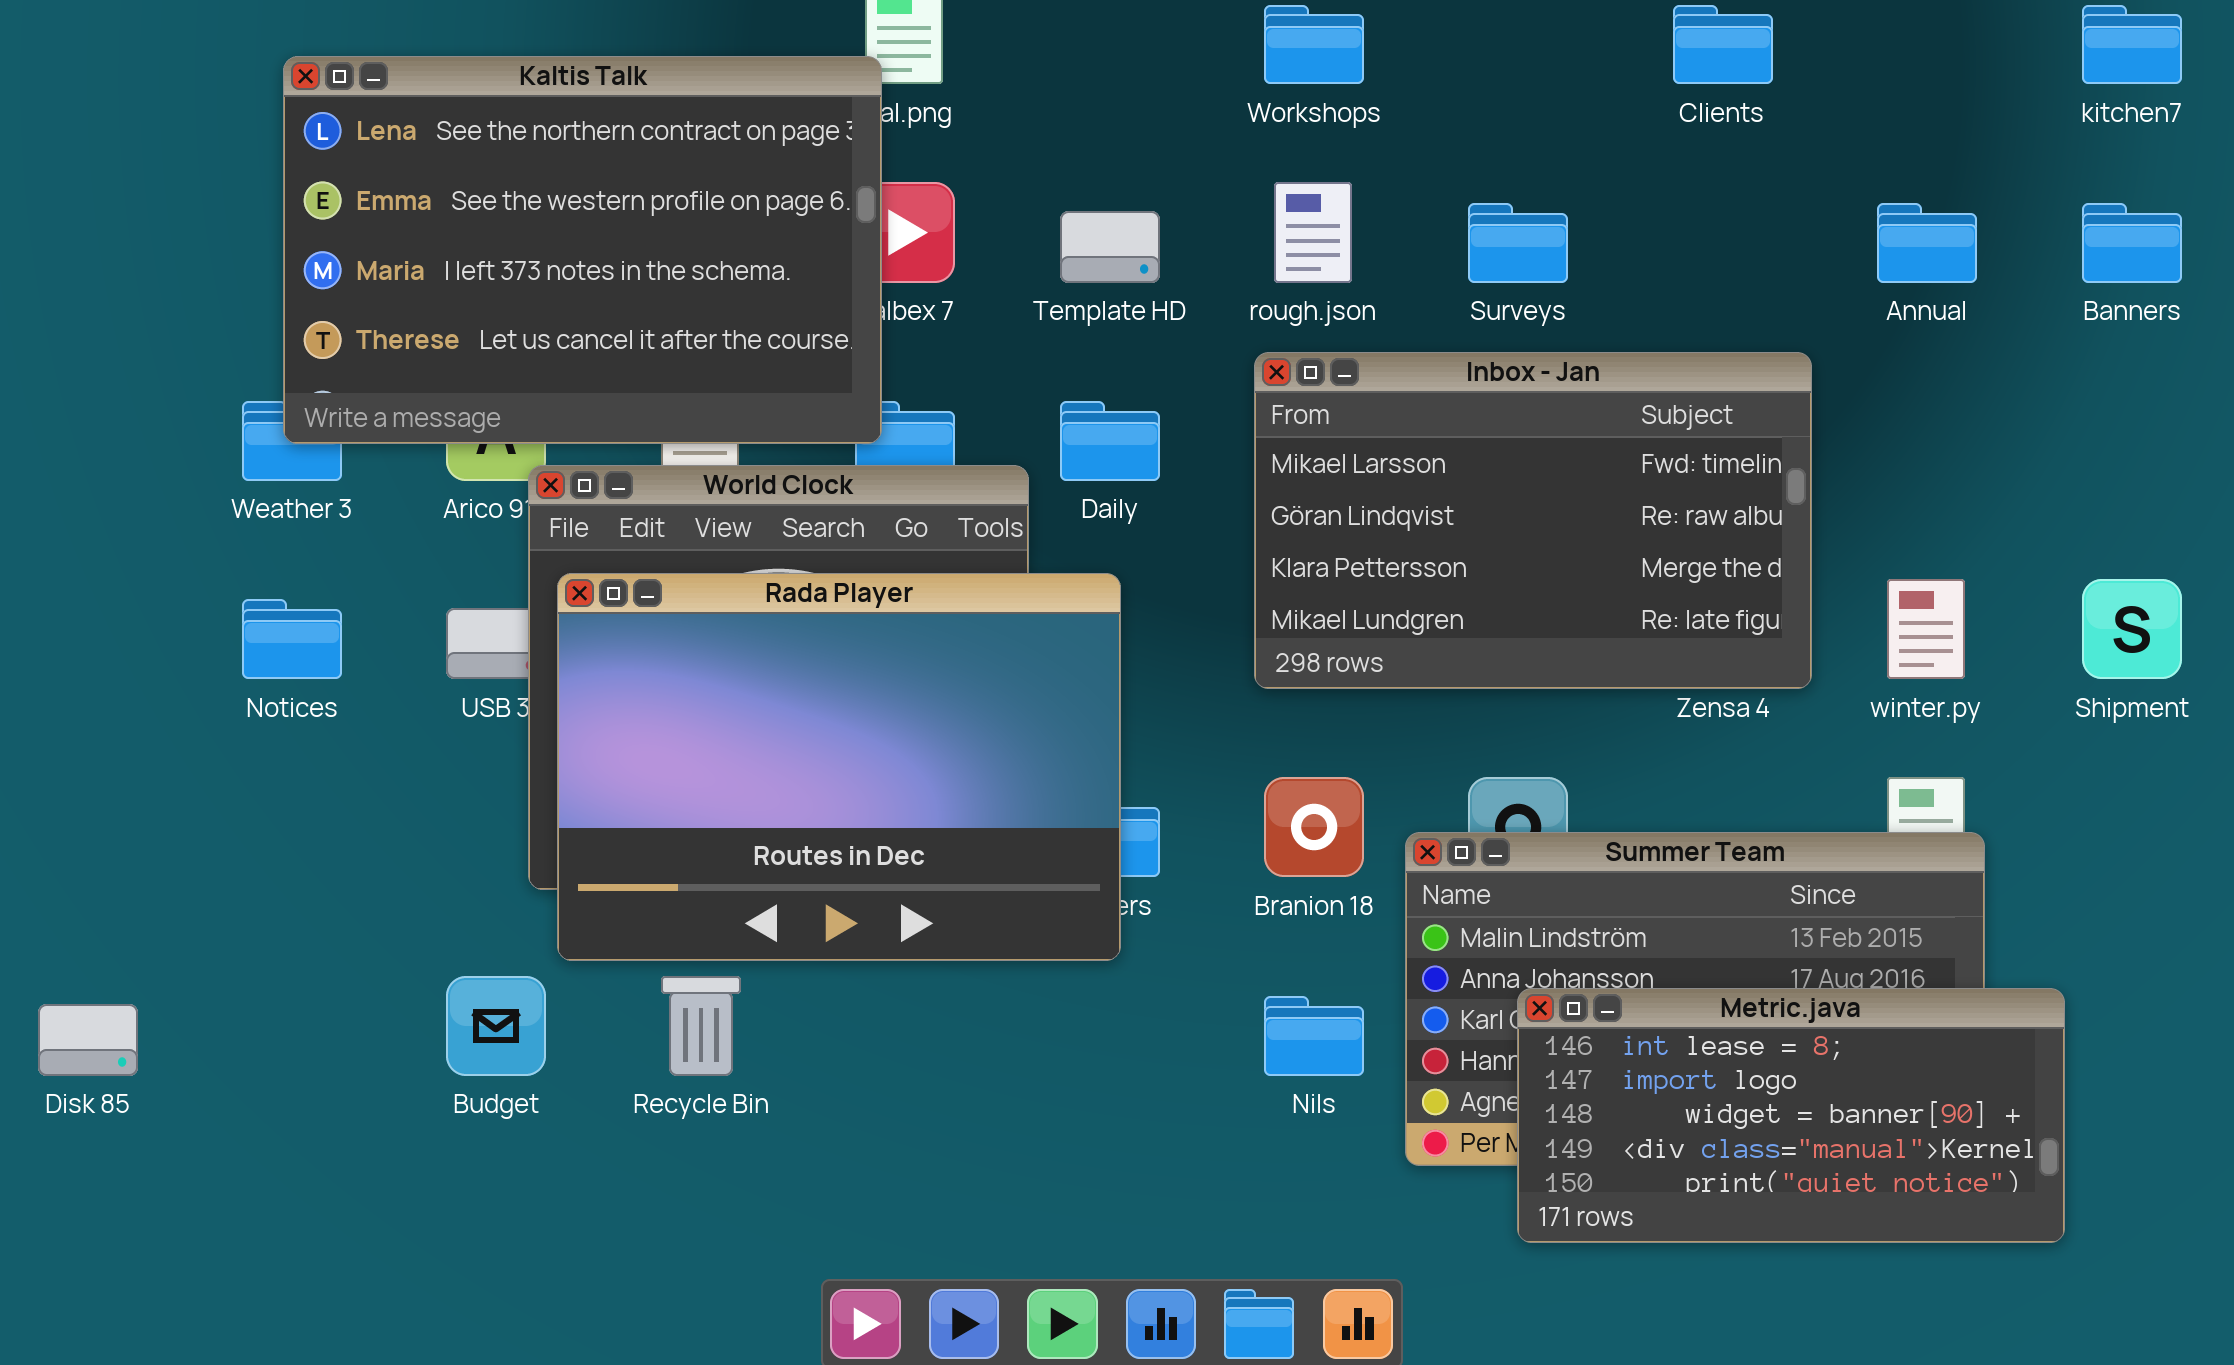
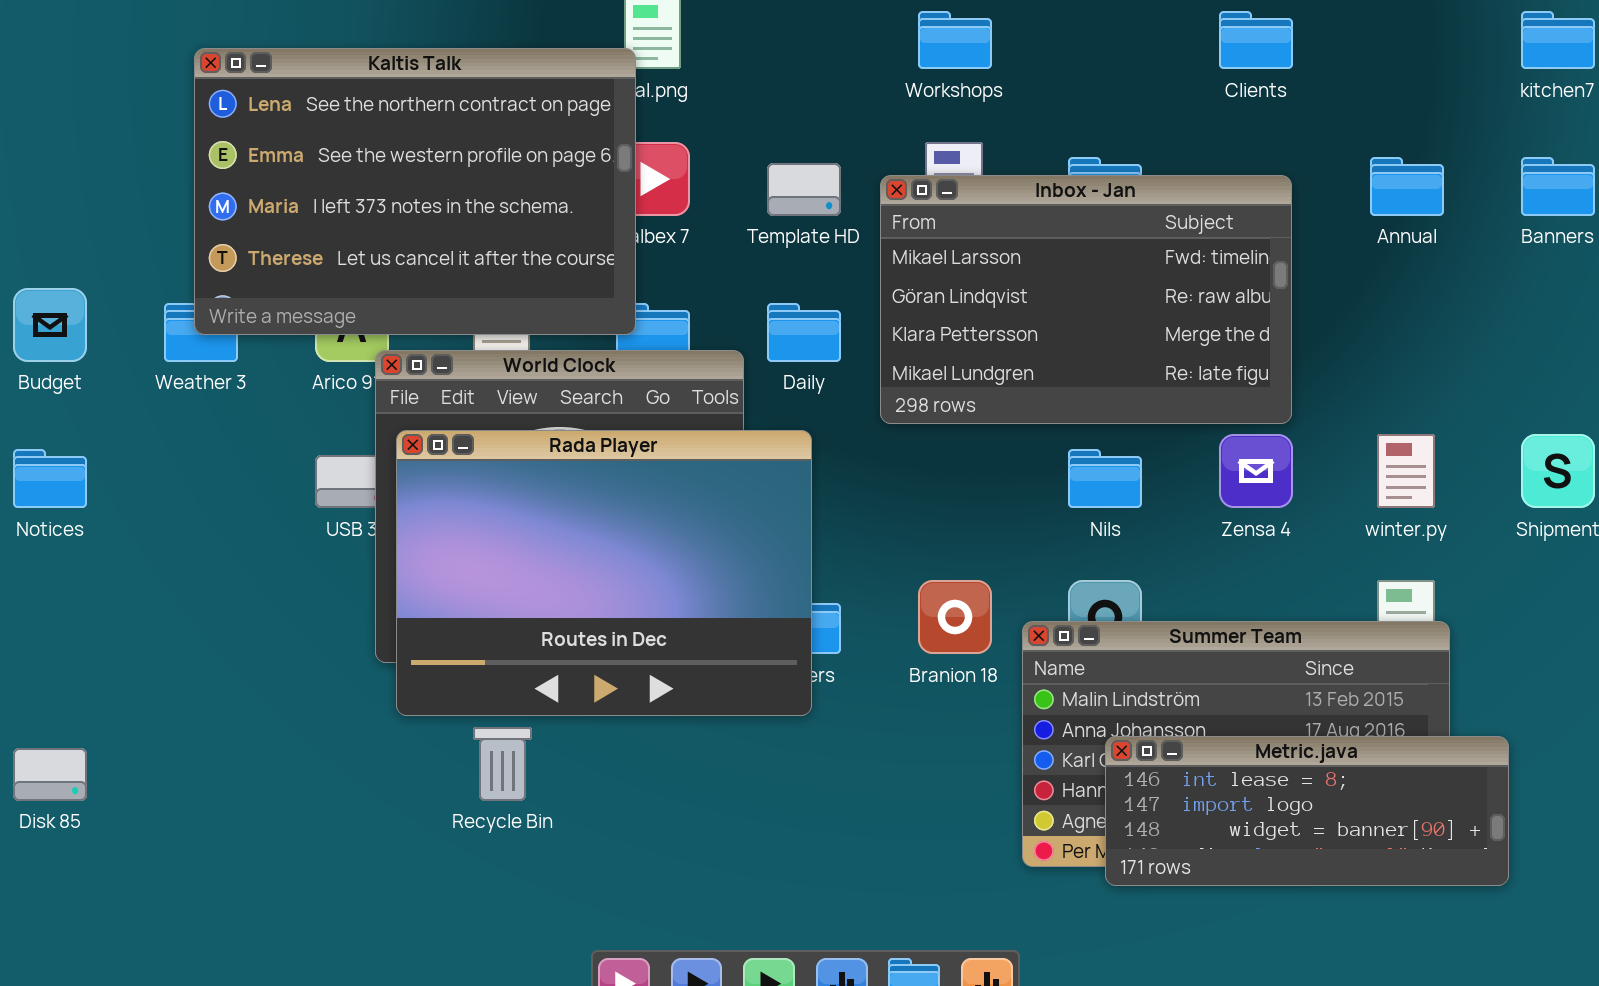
Inbox - Jan: [1254,352,1812,689] -> [880,175,1292,424], moved
Notices: [242,599,342,679] -> [13,449,87,508], moved
Budget: [446,976,546,1076] -> [13,288,87,362], moved
Metric.java: [1517,988,2065,1243] -> [1105,736,1509,886], resized
Nils: [1264,996,1364,1076] -> [1068,449,1142,508], moved

